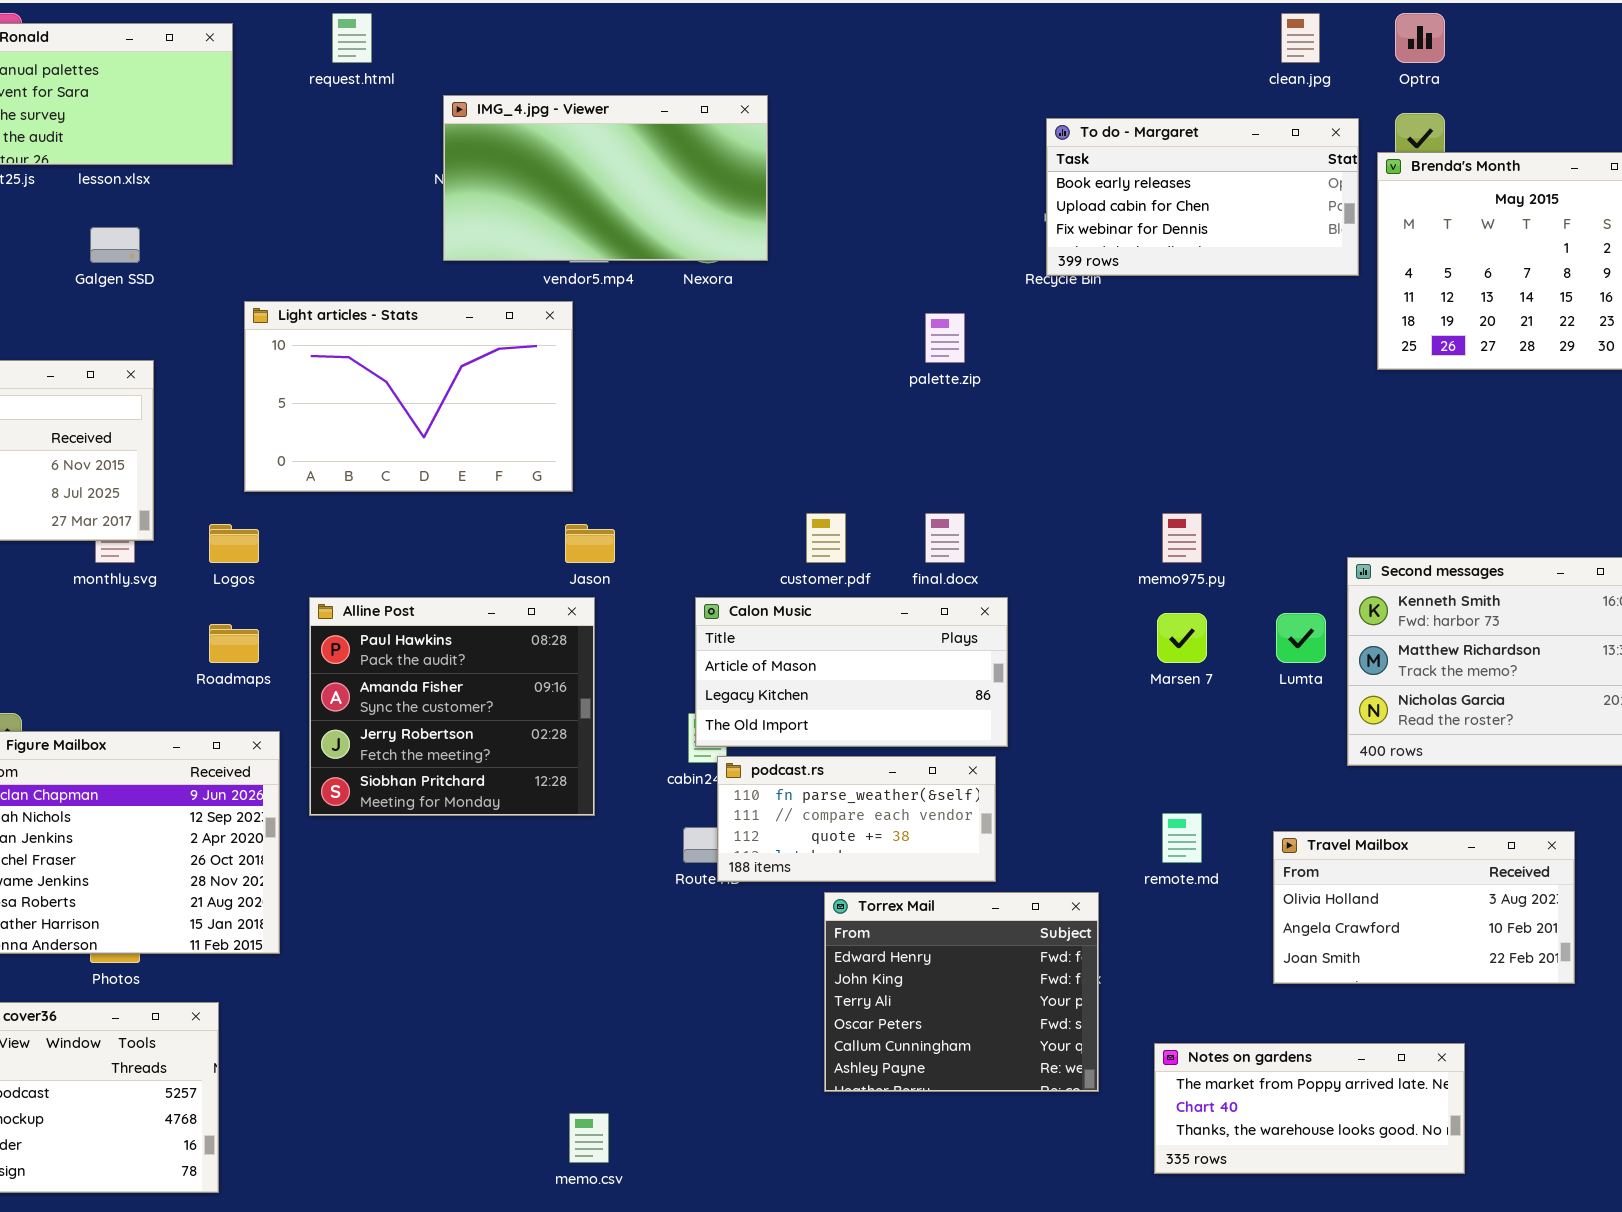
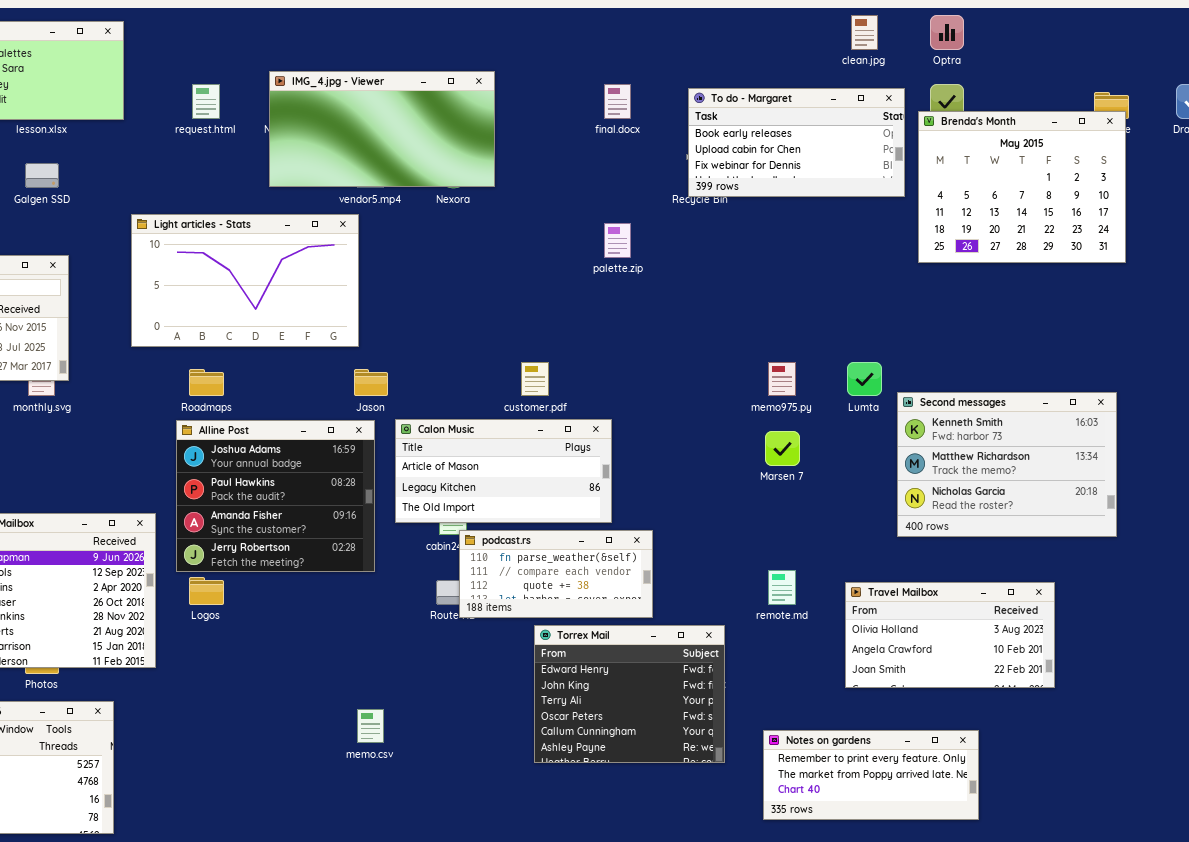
request.html: [332,13,372,63] -> [192,84,220,119], moved
final.docx: [925,513,965,563] -> [604,84,631,119], moved
Logos: [209,524,259,563] -> [189,577,224,605], moved
Alline Post: [309,597,595,816] -> [176,420,375,572], scrolled up 1 row
Calon Music: [695,597,1008,747] -> [395,419,612,523], moved
Lumta: [1276,613,1326,663] -> [847,362,882,396], moved
Roadmaps: [209,624,259,663] -> [189,369,224,396], moved
Notes on gardens: [1154,1043,1465,1174] -> [763,730,979,820], scrolled up 1 row
memo.csv: [569,1113,609,1163] -> [357,709,384,743], moved

